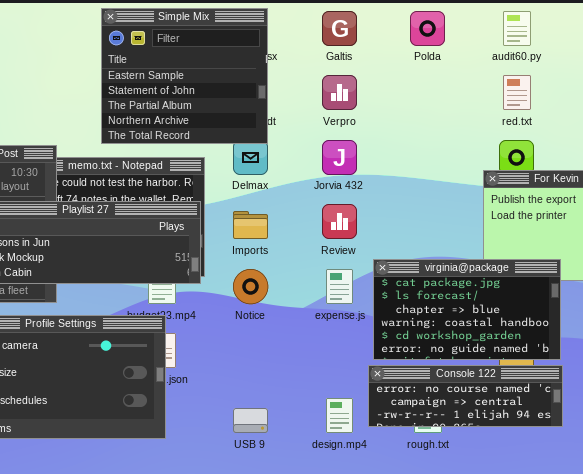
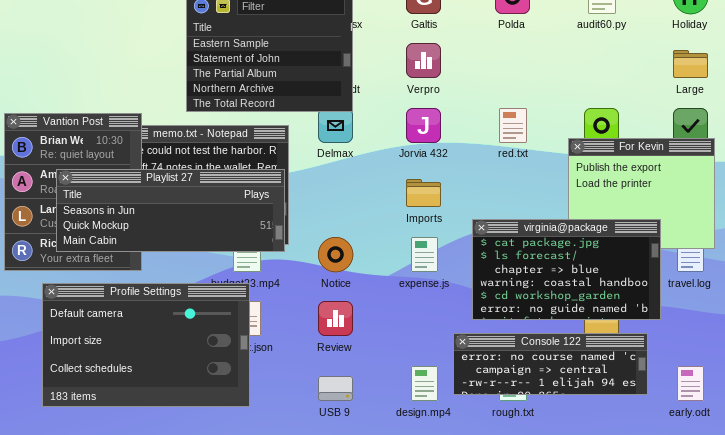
red.txt: [503,75,531,110] -> [499,108,527,143], moved
Review: [322,204,357,239] -> [318,301,353,336], moved
Imports: [233,211,268,239] -> [406,179,441,207], moved
virginia@package: [373,259,561,360] -> [472,219,661,320], moved

